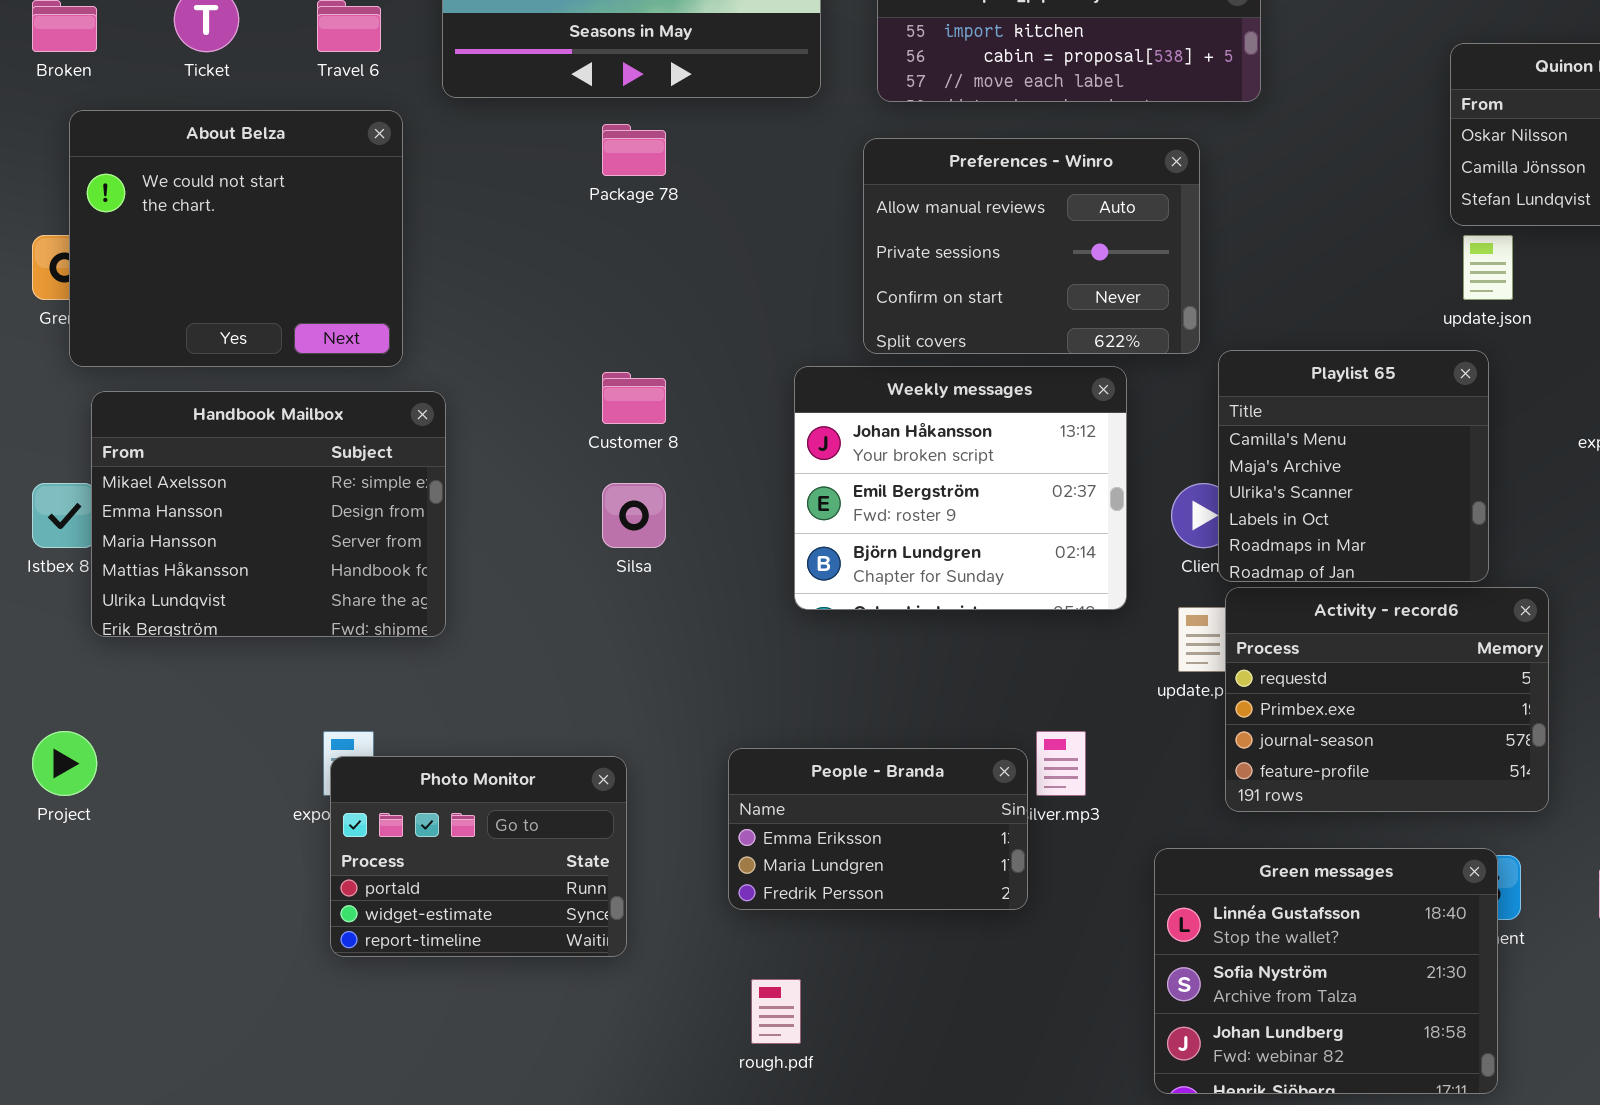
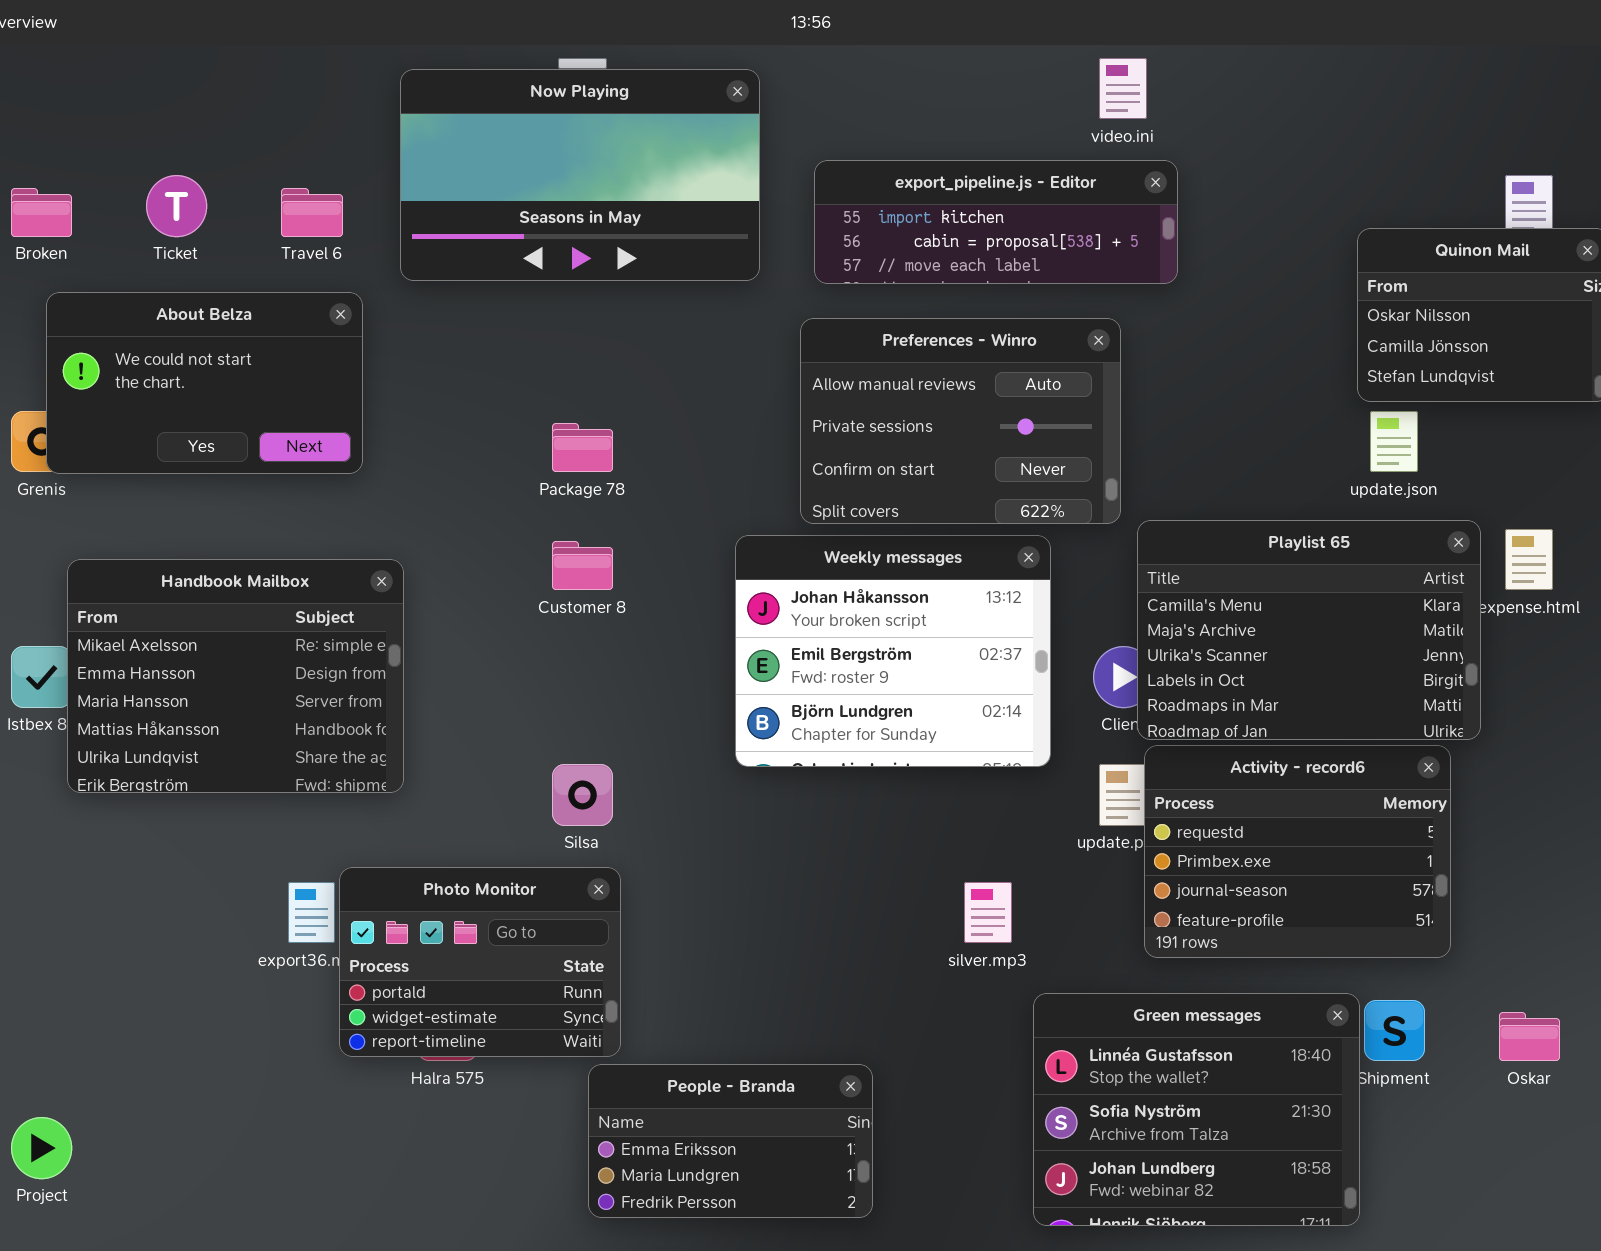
About Belza: [69,110,403,367] -> [46,292,363,474], resized
Package 78: [602,124,666,176] -> [552,423,613,472], moved
Playlist 65: [1218,350,1489,582] -> [1137,520,1481,740], resized
Silsa: [602,483,666,548] -> [552,764,613,826], moved
Project: [32,731,97,796] -> [11,1117,72,1179], moved
People - Branda: [728,748,1028,910] -> [588,1064,873,1218], moved
Photo Monitor: [330,756,627,957] -> [339,867,621,1057], moved
Green messages: [1154,848,1498,1094] -> [1033,993,1360,1226], moved

